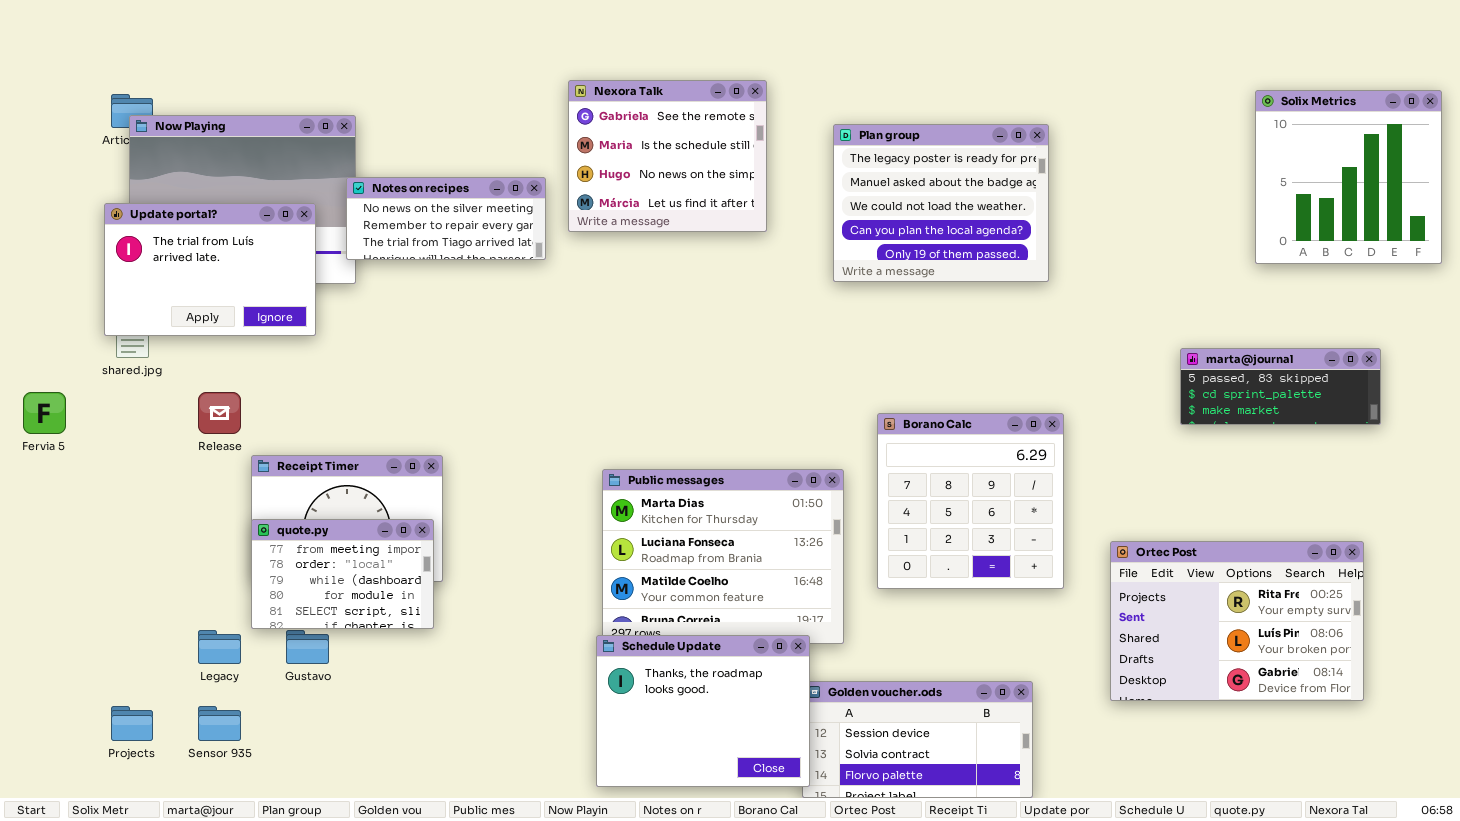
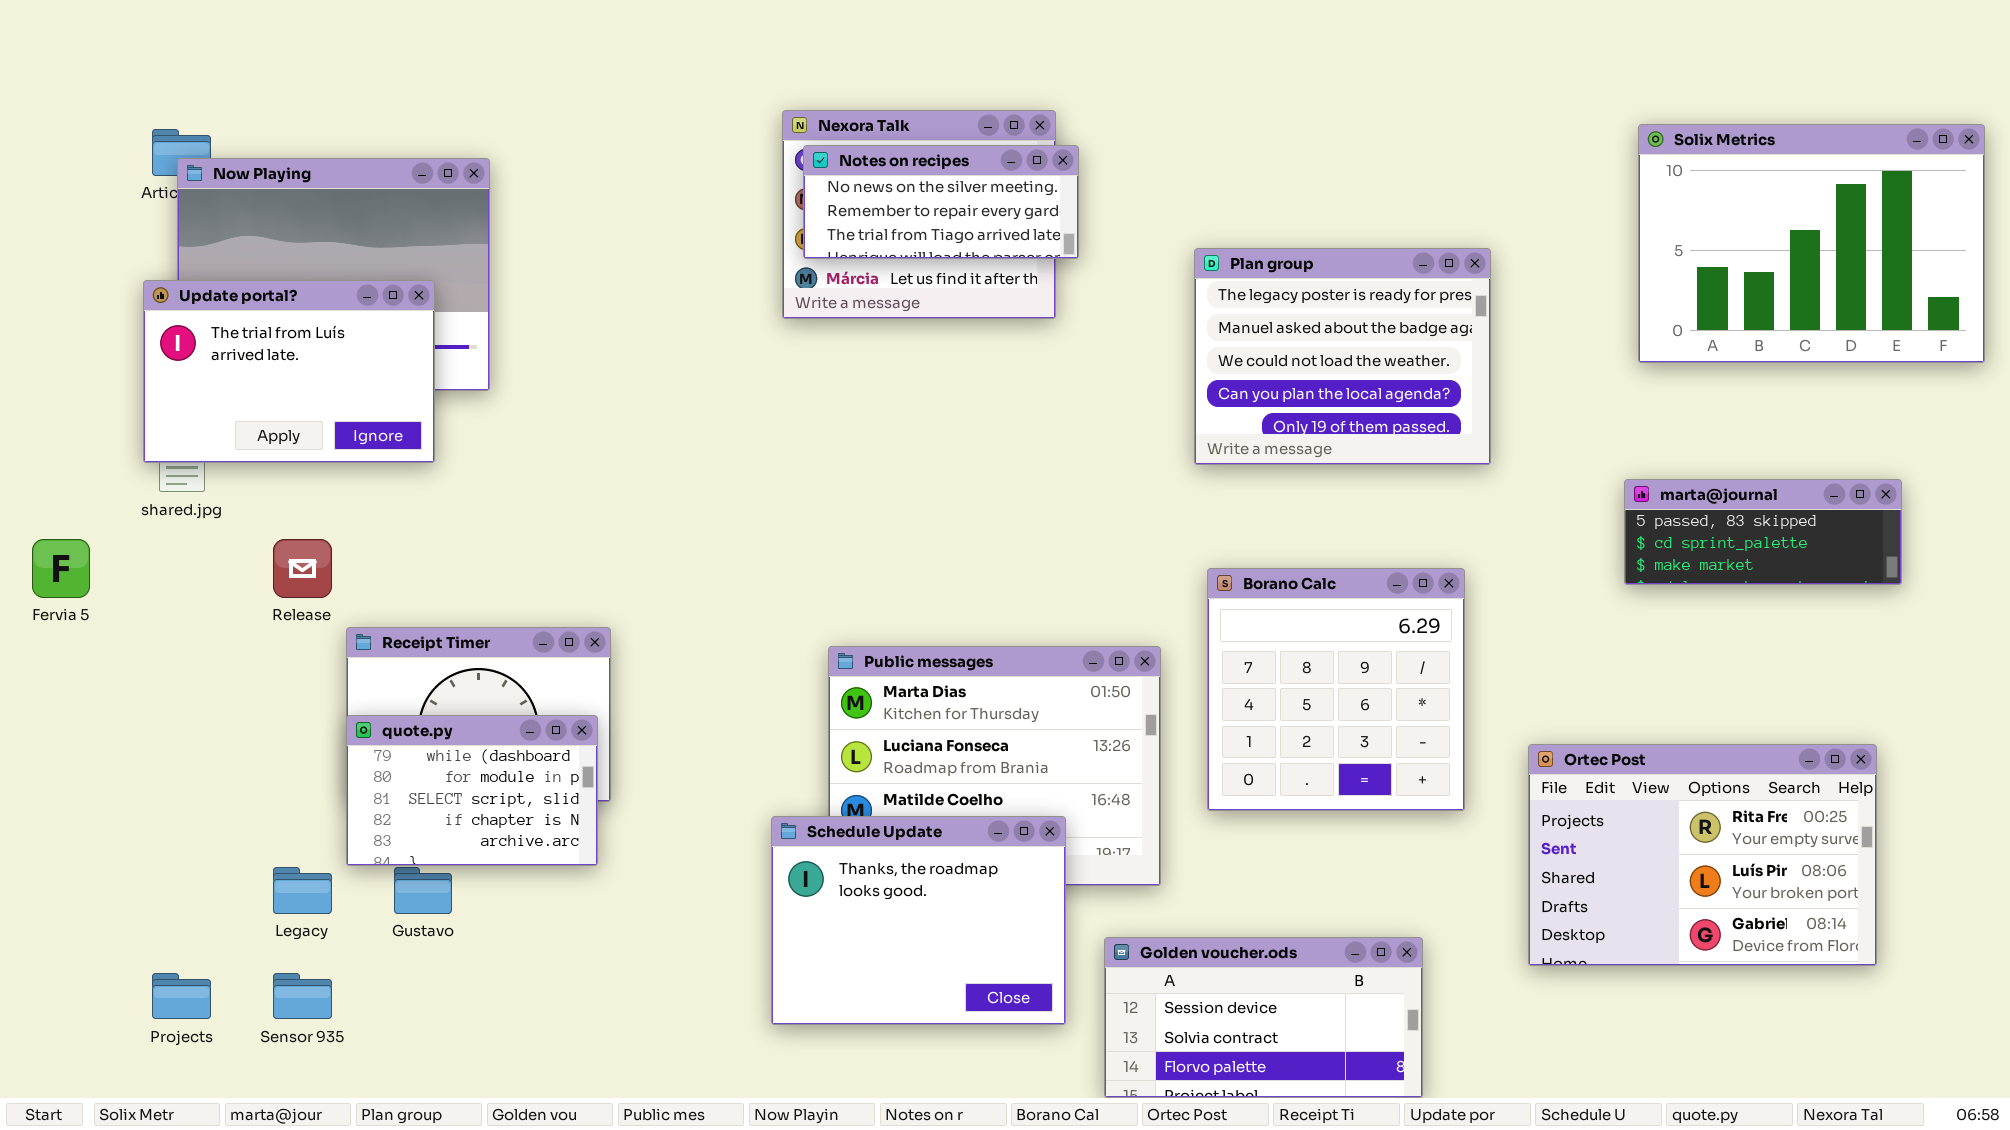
Solix Metrics: [1255,90,1442,264] -> [1638,124,1985,363], resized
Plan group: [833,124,1049,282] -> [1194,248,1491,465], moved
Notes on recipes: [346,177,546,260] -> [803,145,1079,259], moved
quote.py: [251,519,434,629] -> [346,715,598,866], scrolled down 2 rows
Schedule Update: [596,635,810,787] -> [771,816,1066,1025], moved

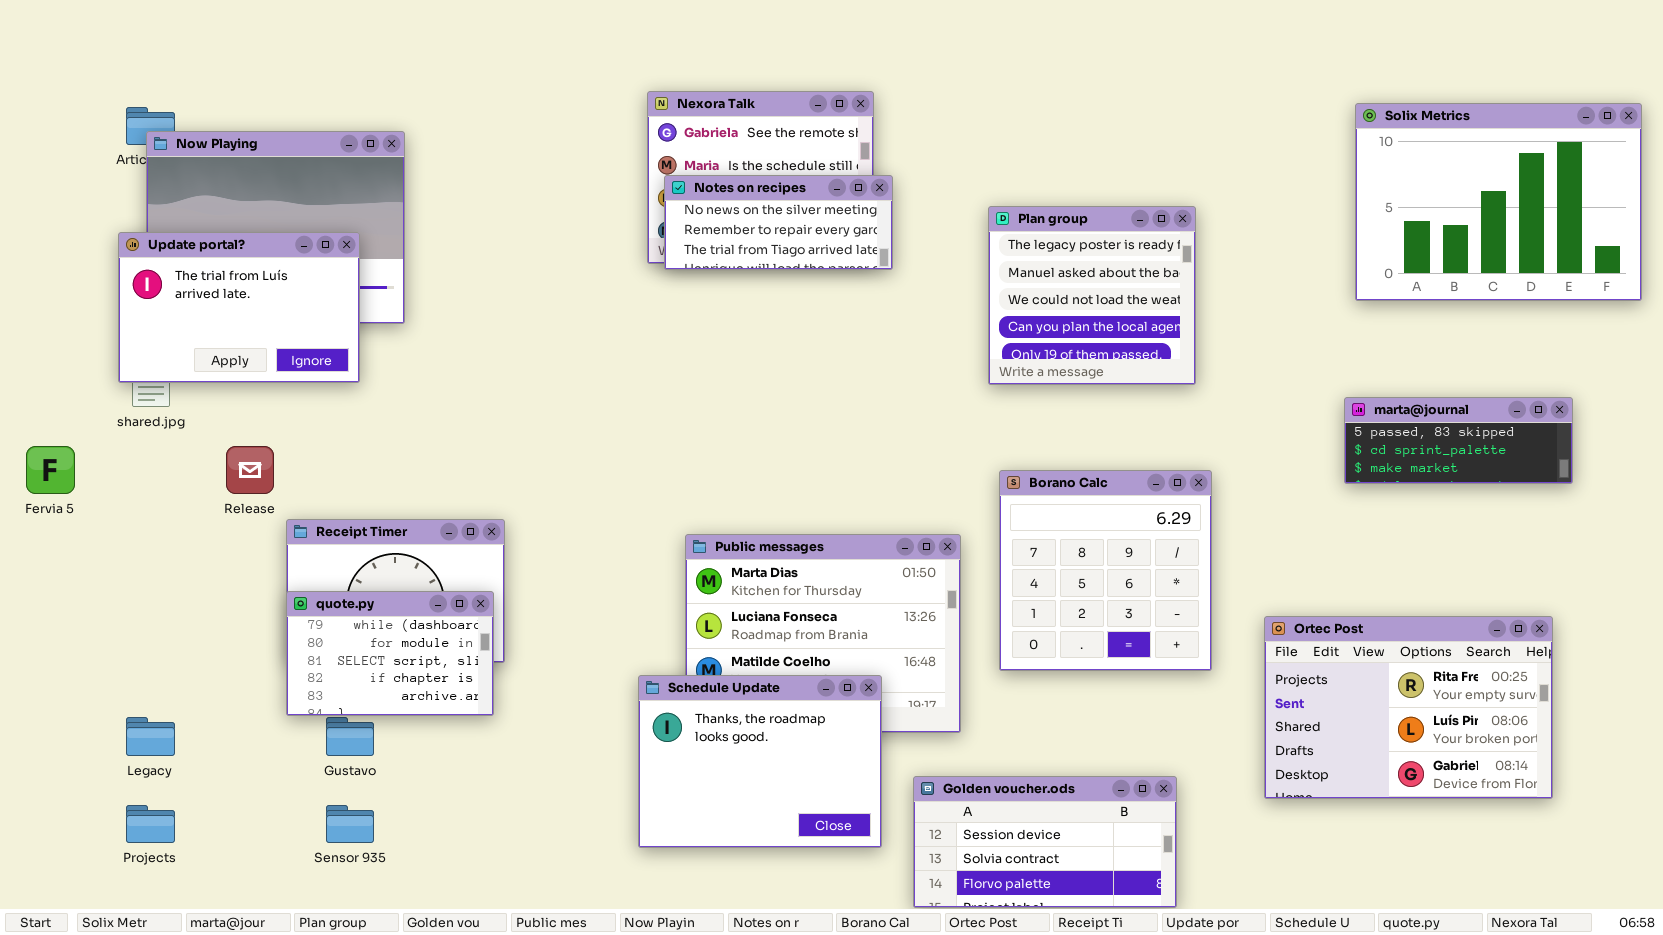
Notes on recipes: [803,145,1079,259] -> [664,175,893,270], moved
Plan group: [1194,248,1491,465] -> [988,206,1196,385], resized
Legacy: [273,867,332,914] -> [126,717,175,756], moved
Sensor 935: [273,973,332,1019] -> [326,805,374,843], moved

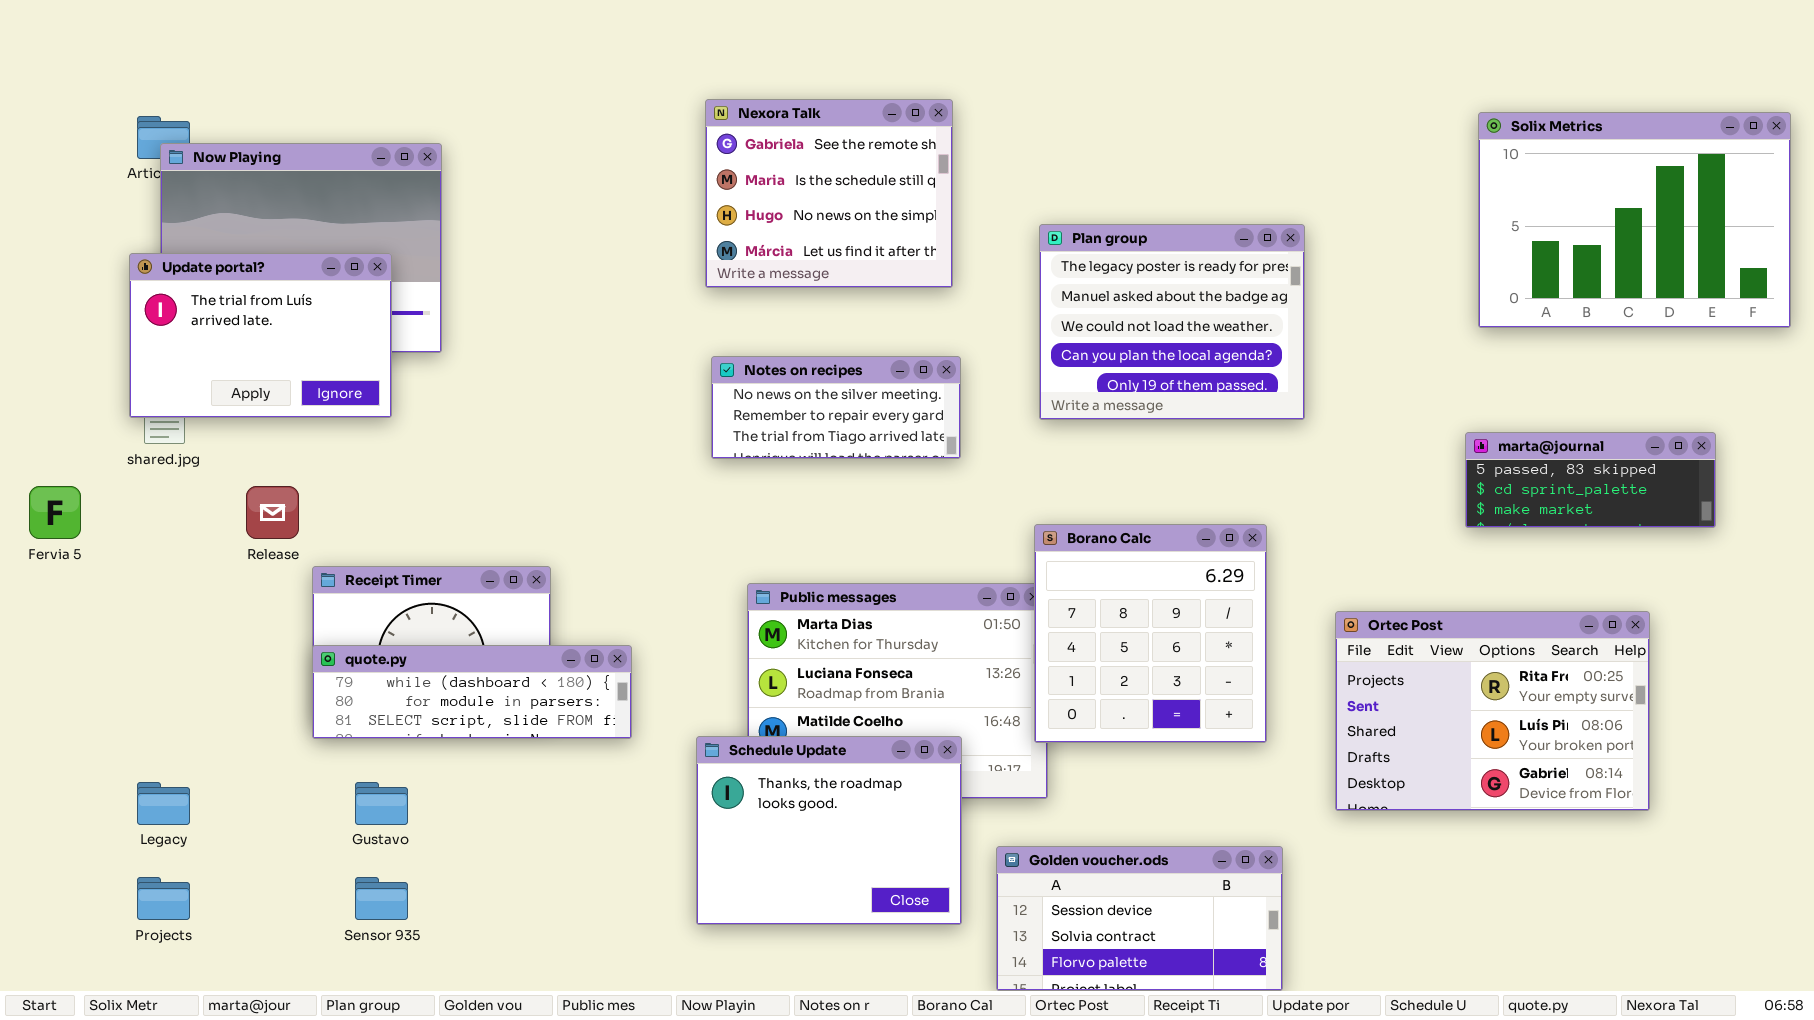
Notes on recipes: [664,175,893,270] -> [711,356,961,459], moved
Plan group: [988,206,1196,385] -> [1039,224,1305,420], resized
Borano Calc: [999,470,1212,671] -> [1034,524,1267,743], moved
quote.py: [286,591,494,716] -> [312,645,632,739], resized
Ortec Post: [1264,616,1553,799] -> [1335,611,1650,811], moved

